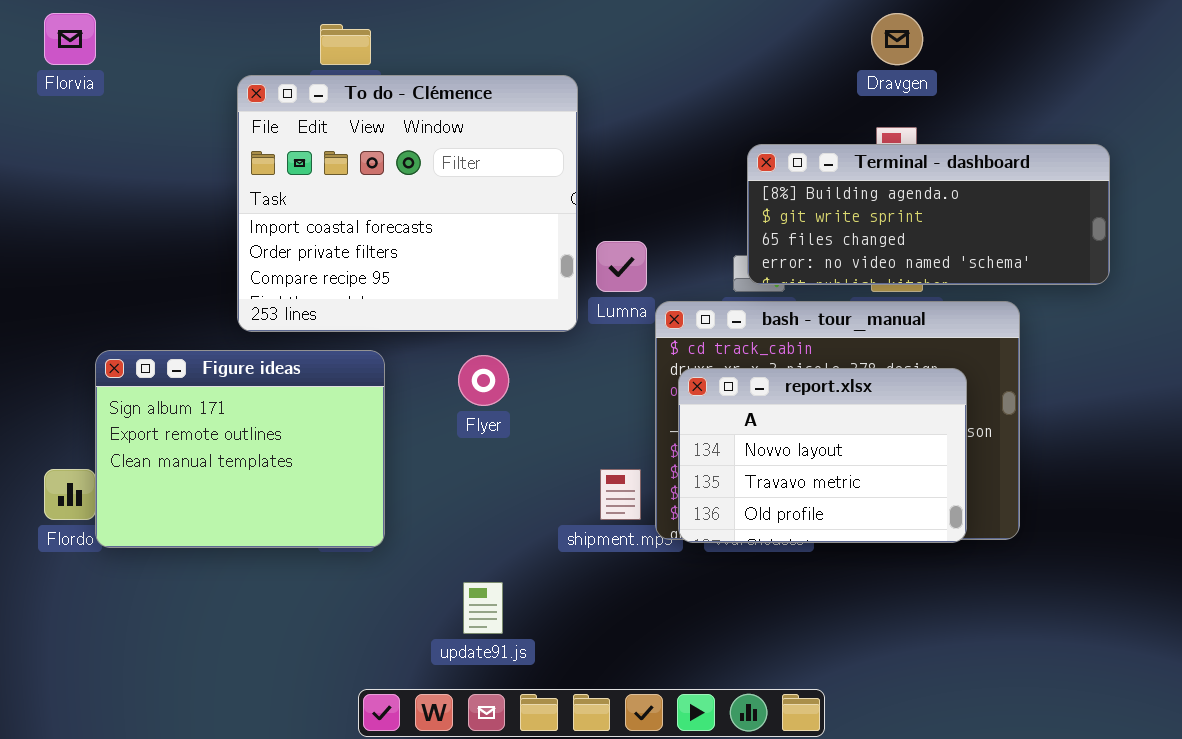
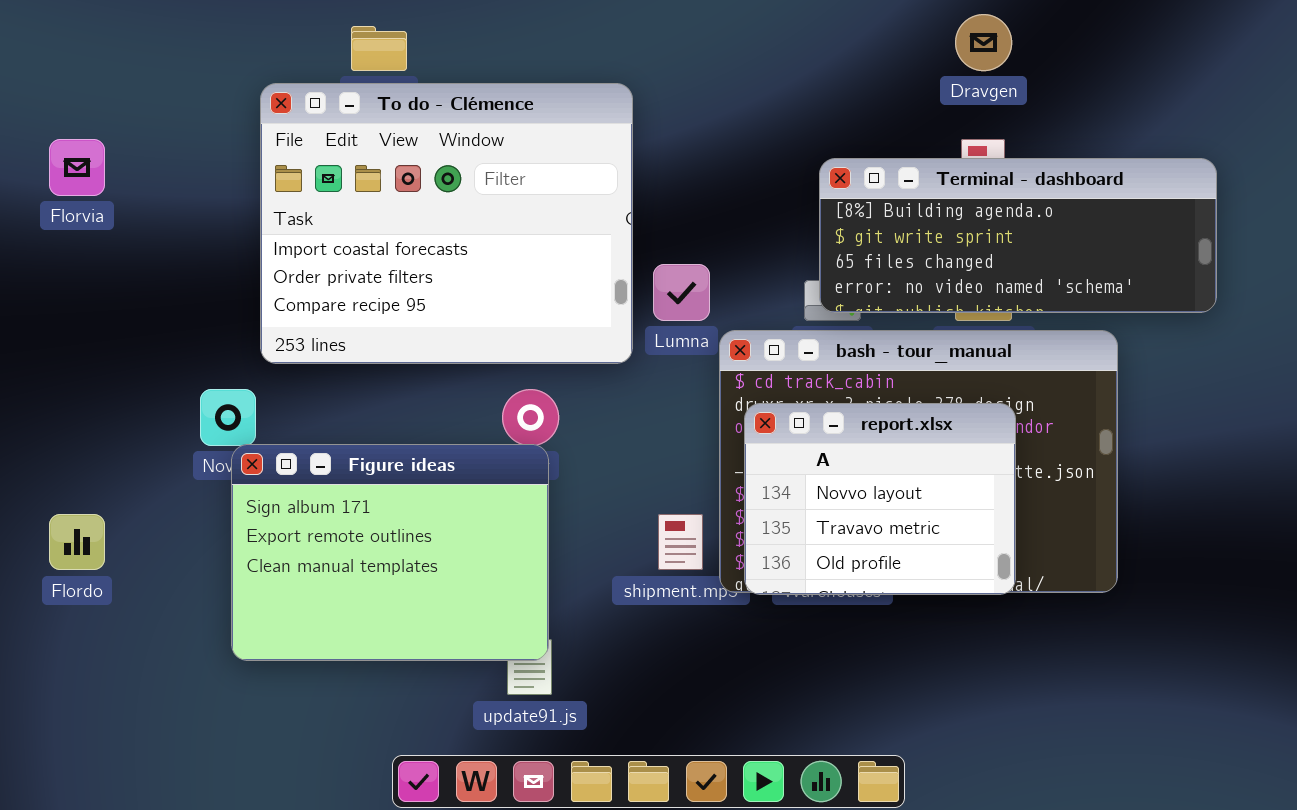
Florvia: [44,13,96,65] -> [49,139,105,196], moved
Figure ideas: [95,350,385,548] -> [231,444,549,661], moved
report.xlsx: [678,368,967,543] -> [744,403,1016,595], resized

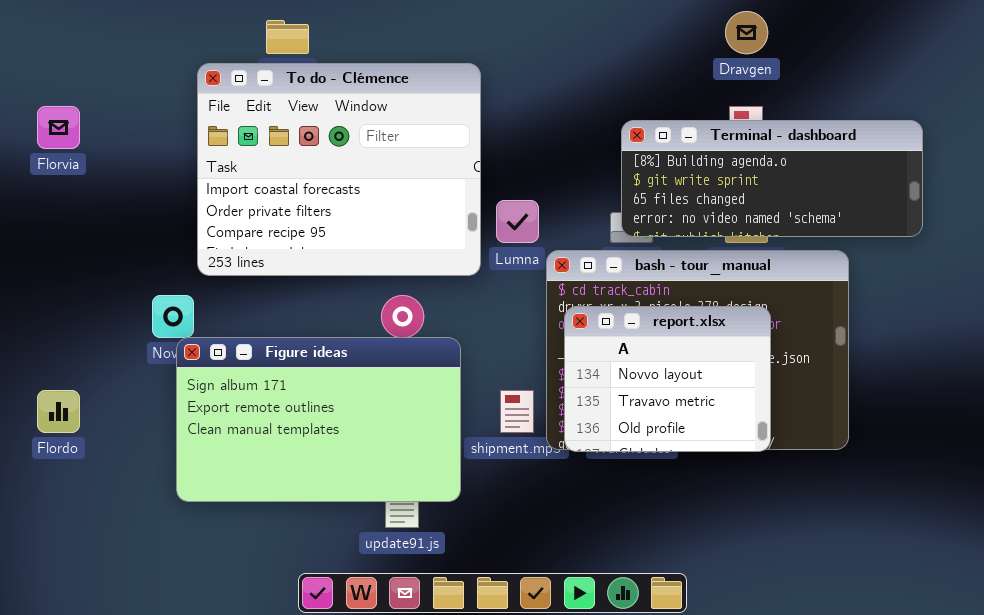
Figure ideas: [231,444,549,661] -> [176,337,461,502], resized

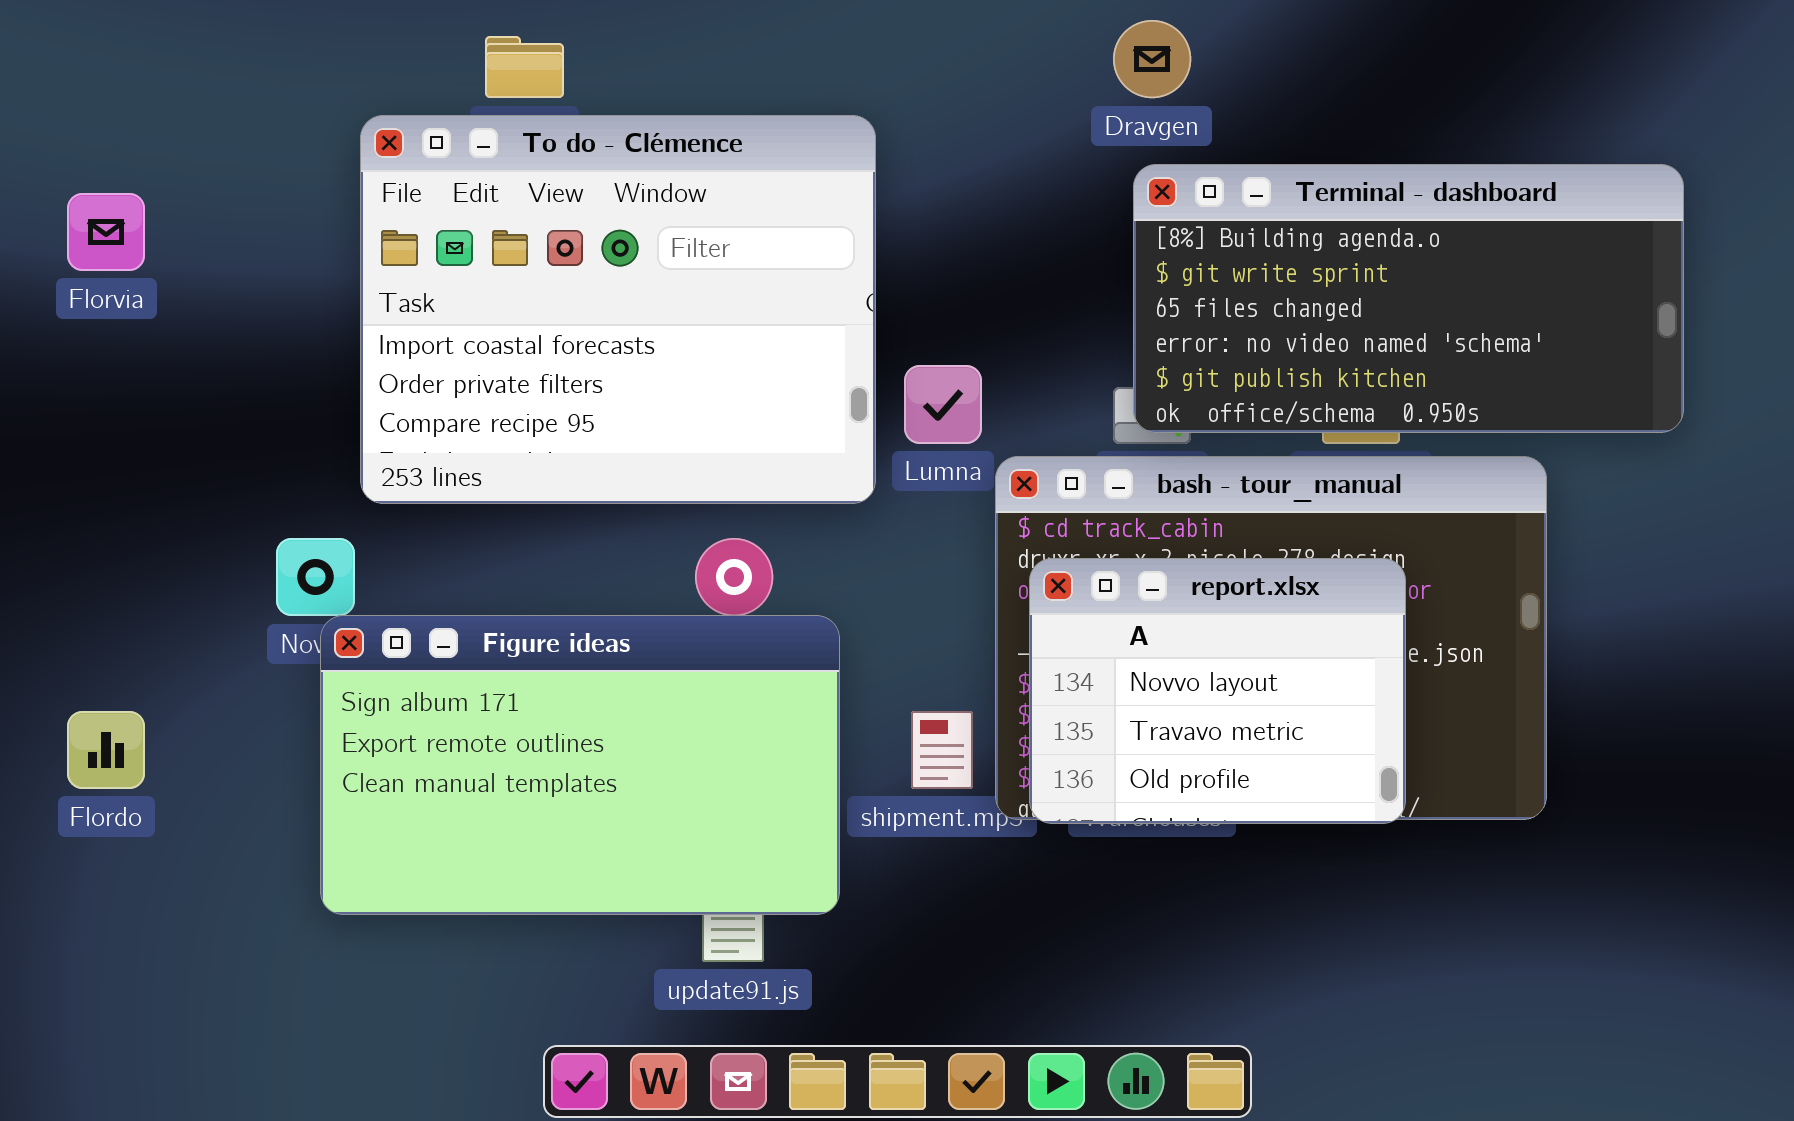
Dravgen: [725,11,768,54] -> [1113,20,1191,98], moved
Terminal - dashboard: [621,120,923,237] -> [1133,164,1684,433], resized

